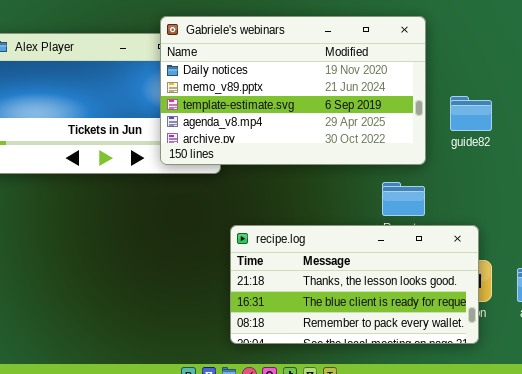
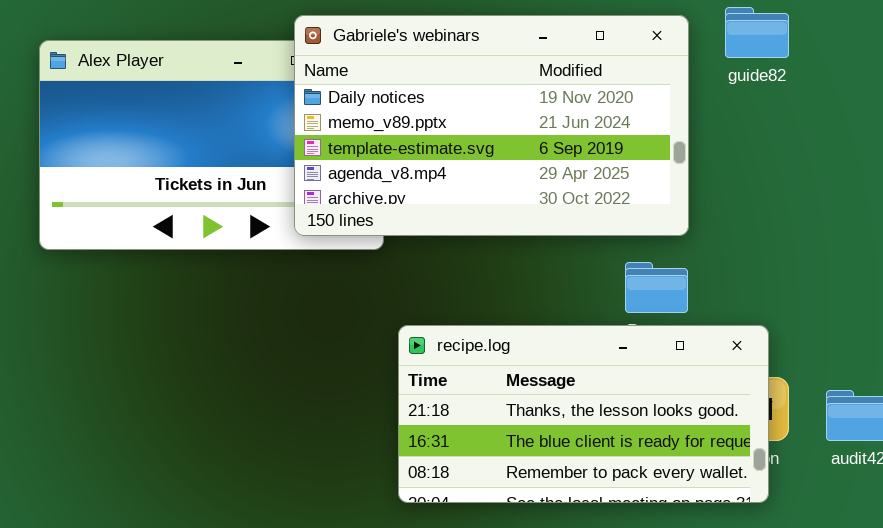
guide82: [450,96,492,131] -> [725,7,789,58], moved

